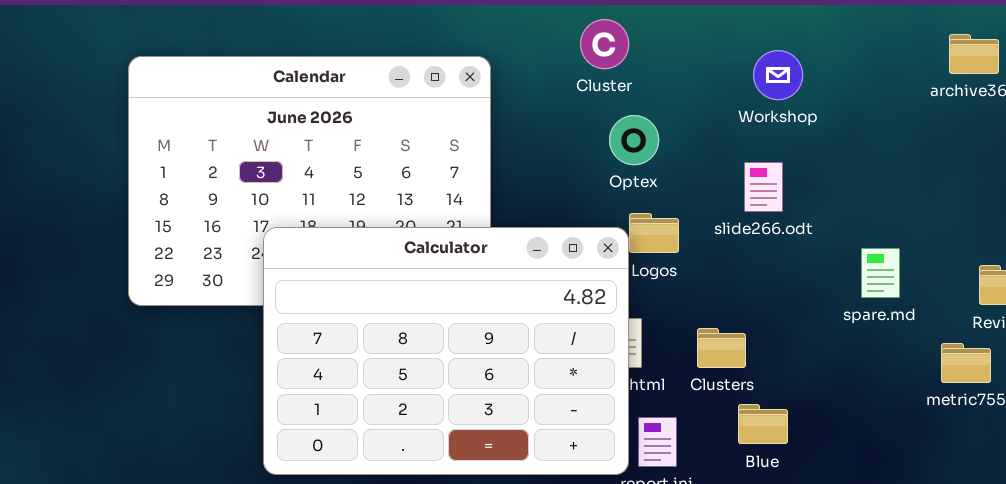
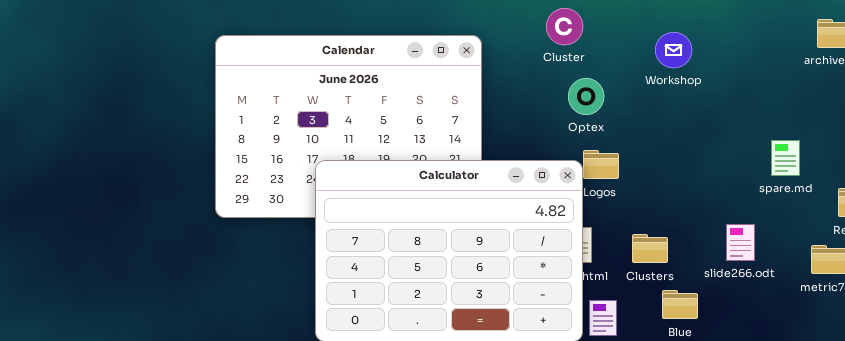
Workshop: [753,50,803,100] -> [655,32,692,68], moved
slide266.odt: [744,162,783,212] -> [726,224,755,261], moved
spare.md: [861,248,900,298] -> [771,140,800,176], moved

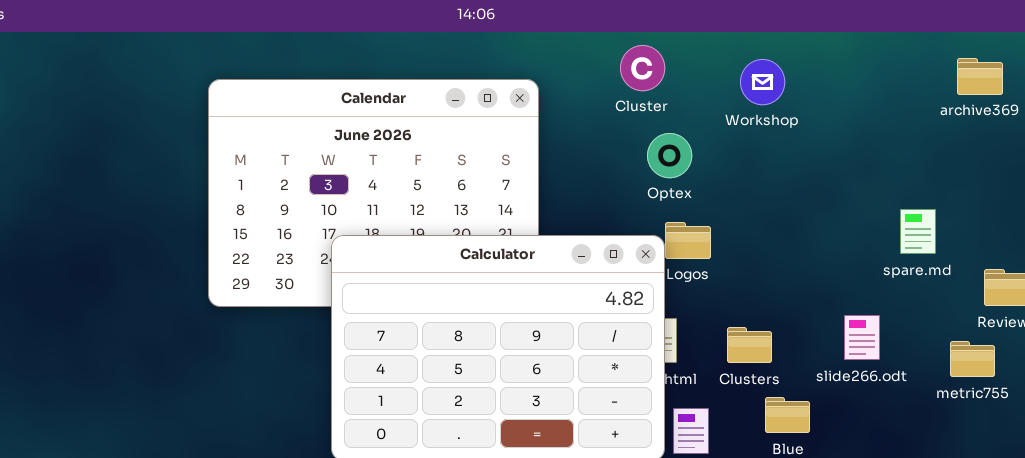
Workshop: [655,32,692,68] -> [740,59,785,105], moved

